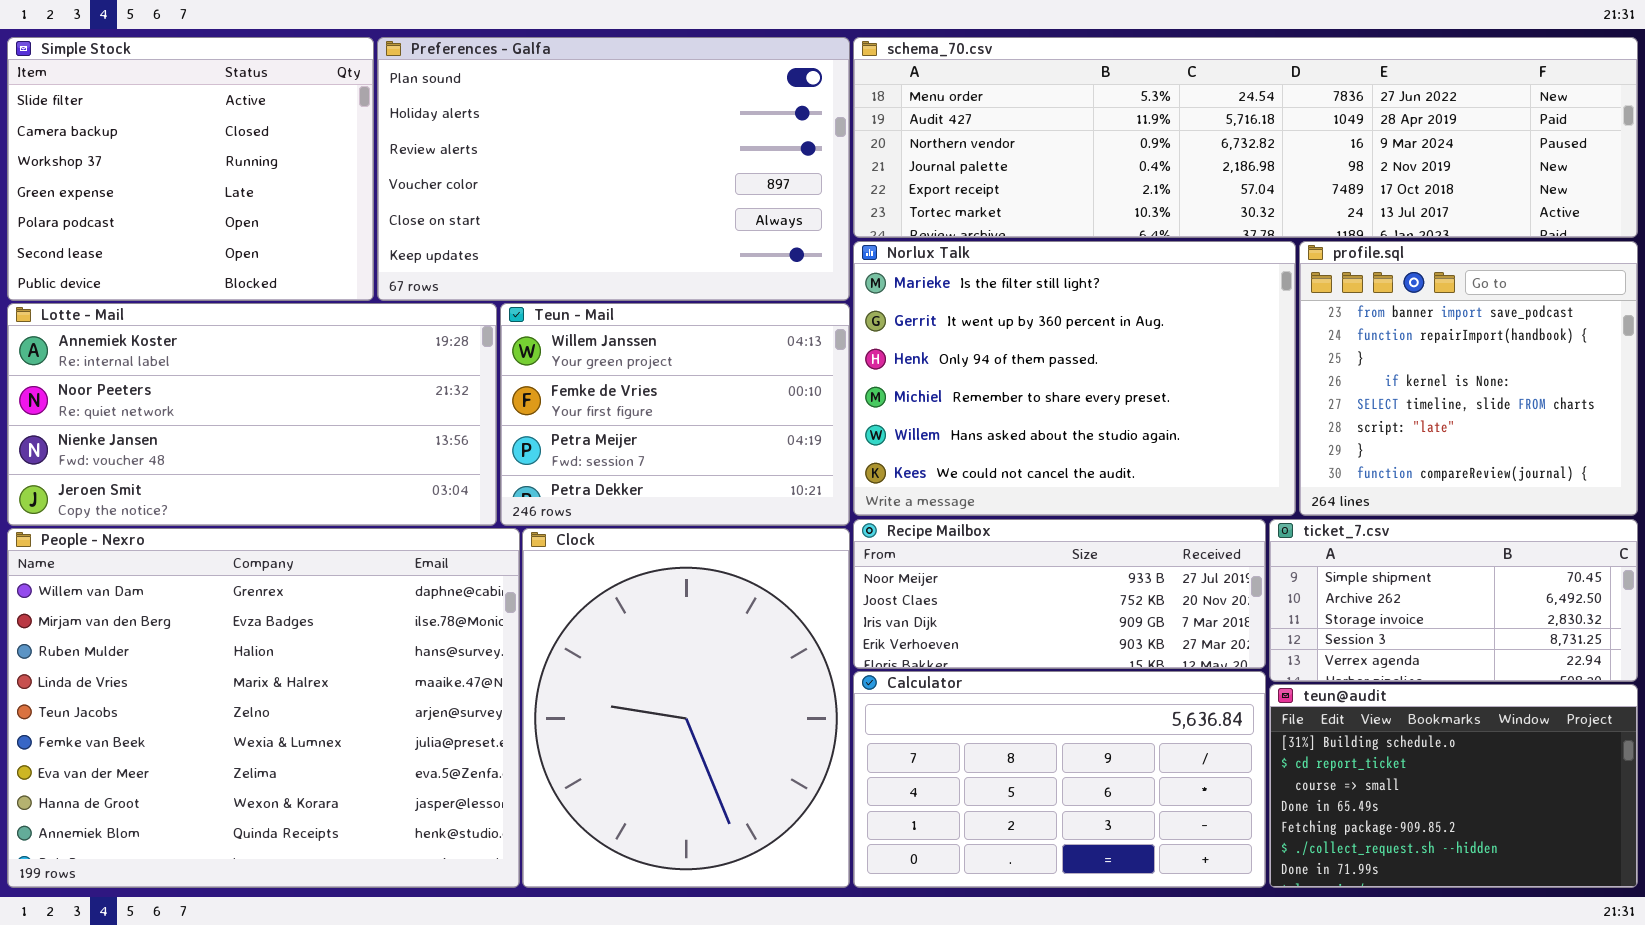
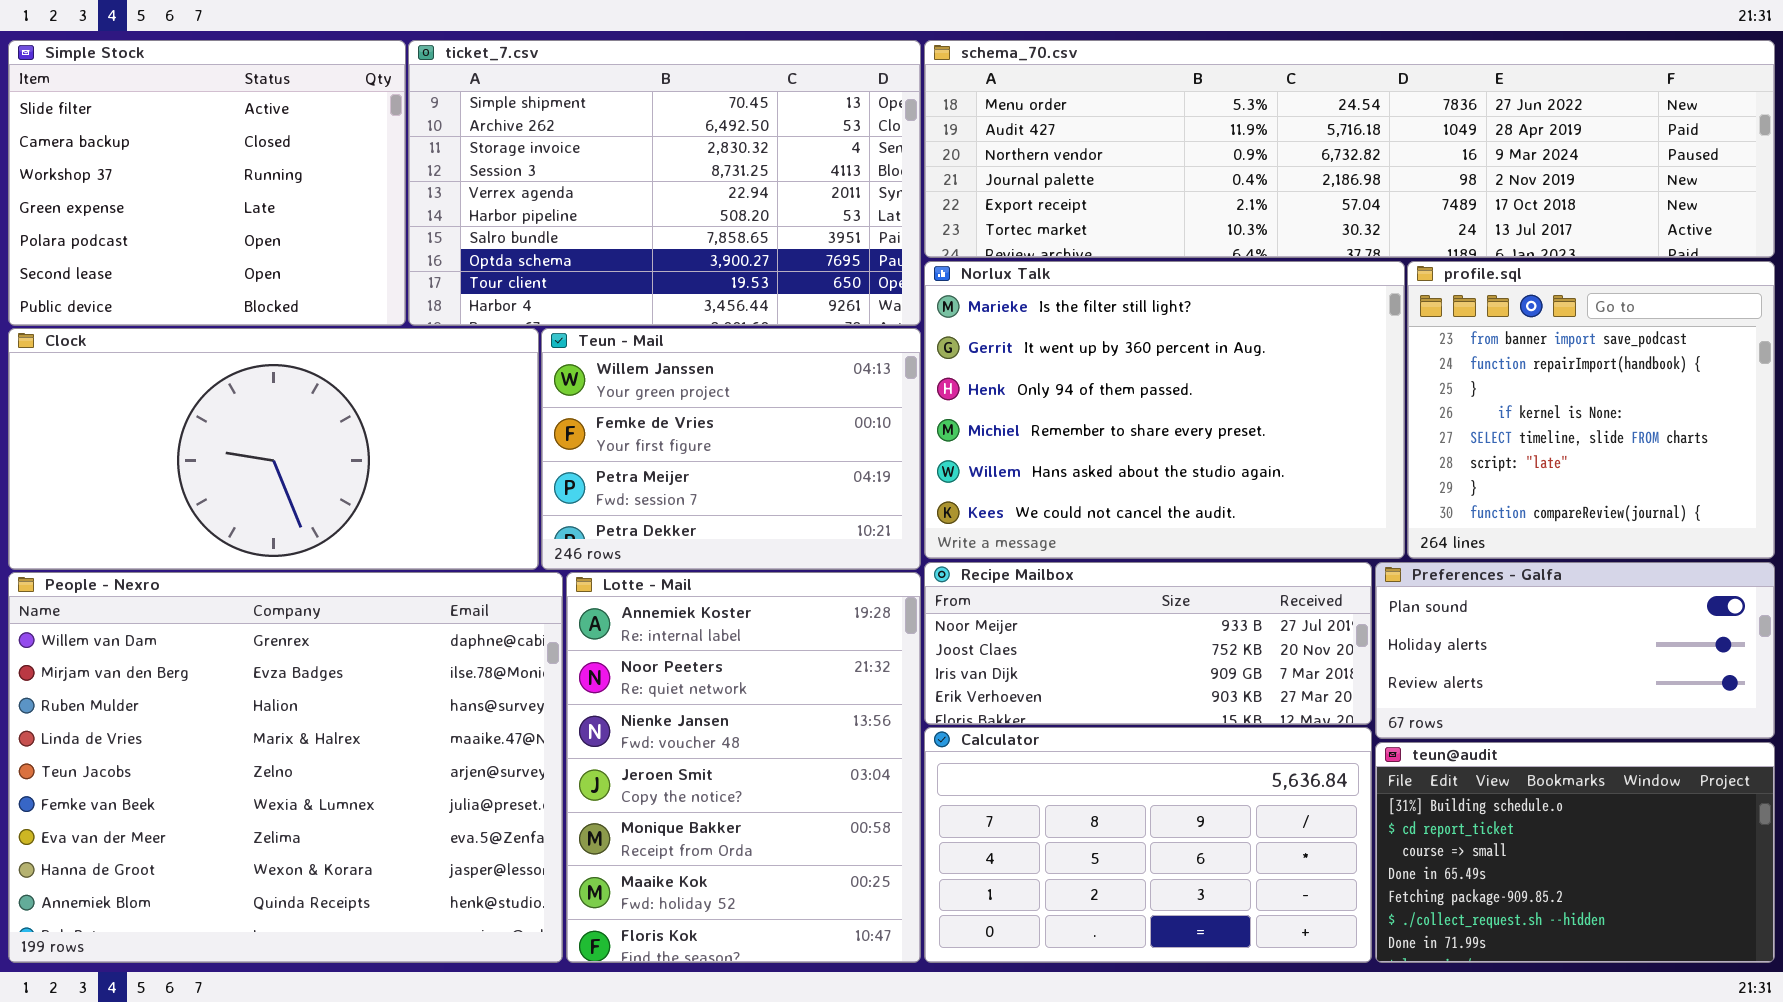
Preferences - Galfa: [377,37,850,301] -> [1375,562,1775,739], moved, resized
Lotte - Mail: [7,303,497,526] -> [566,572,921,963], moved, resized
ticket_7.csv: [1269,519,1638,682] -> [408,40,921,326], moved, resized
Clock: [522,528,850,888] -> [8,328,539,570], moved, resized

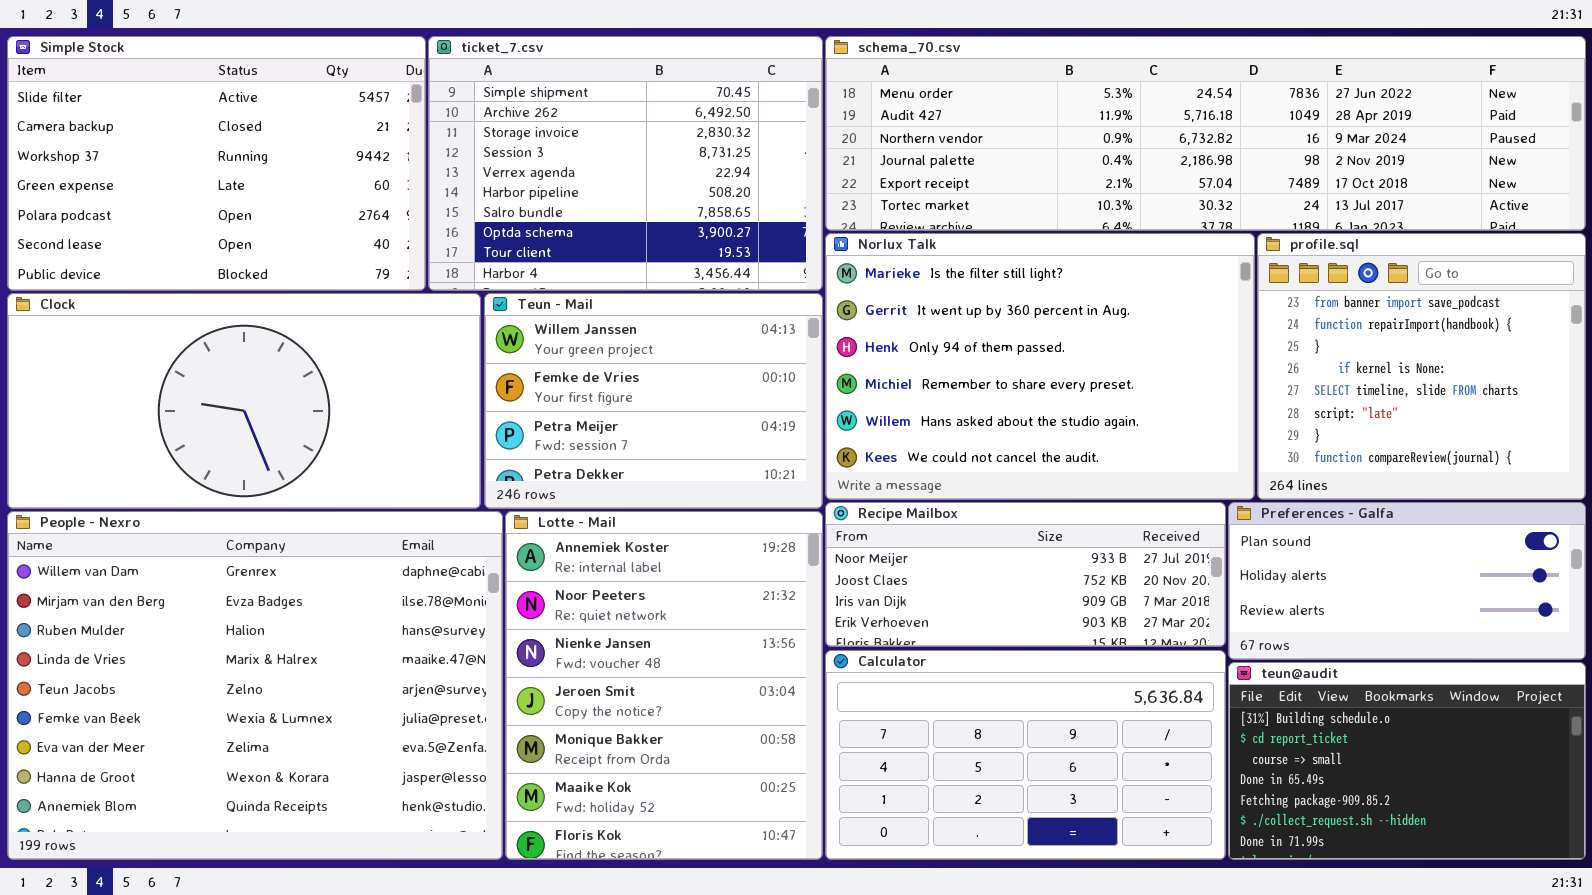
Simple Stock: [8,40,406,326] -> [7,36,426,291], resized
ticket_7.csv: [408,40,921,326] -> [428,36,823,291], resized

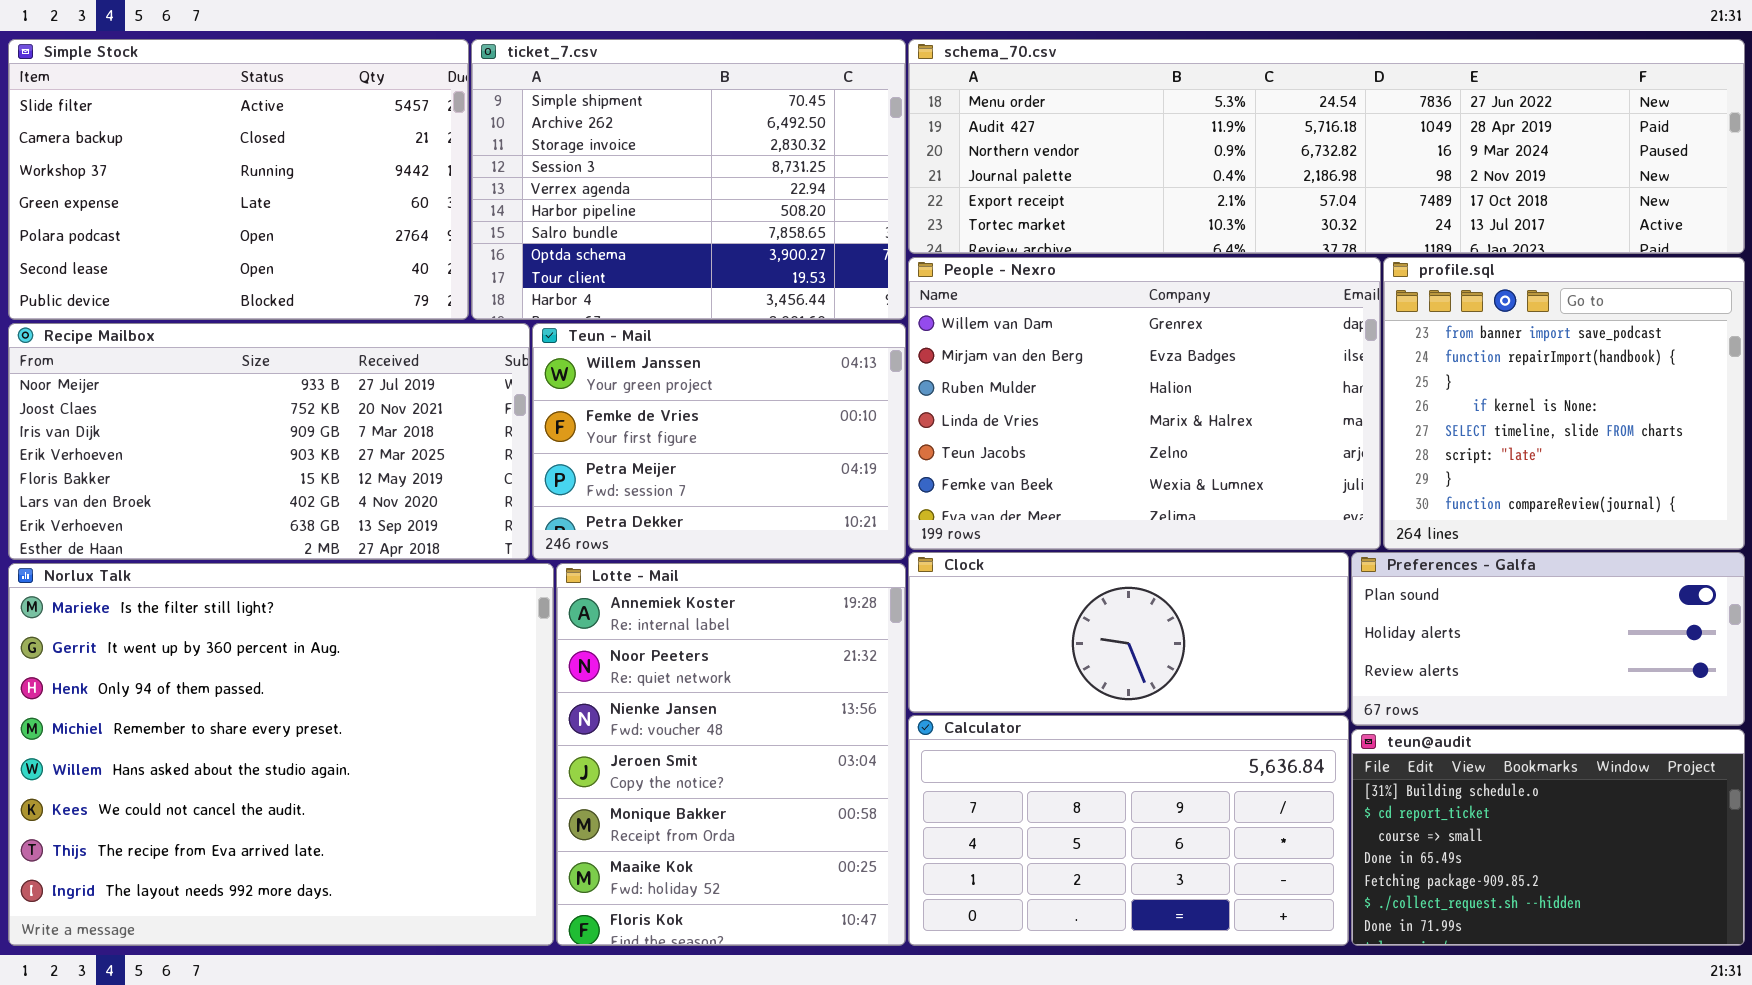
Norlux Talk: [825,233,1255,500] -> [8,563,554,946], moved, resized
Clock: [7,293,481,509] -> [908,552,1349,713], moved, resized
Recipe Mailbox: [825,502,1226,647] -> [8,323,530,560], moved, resized
People - Nexro: [7,511,503,860] -> [908,257,1381,550], moved, resized

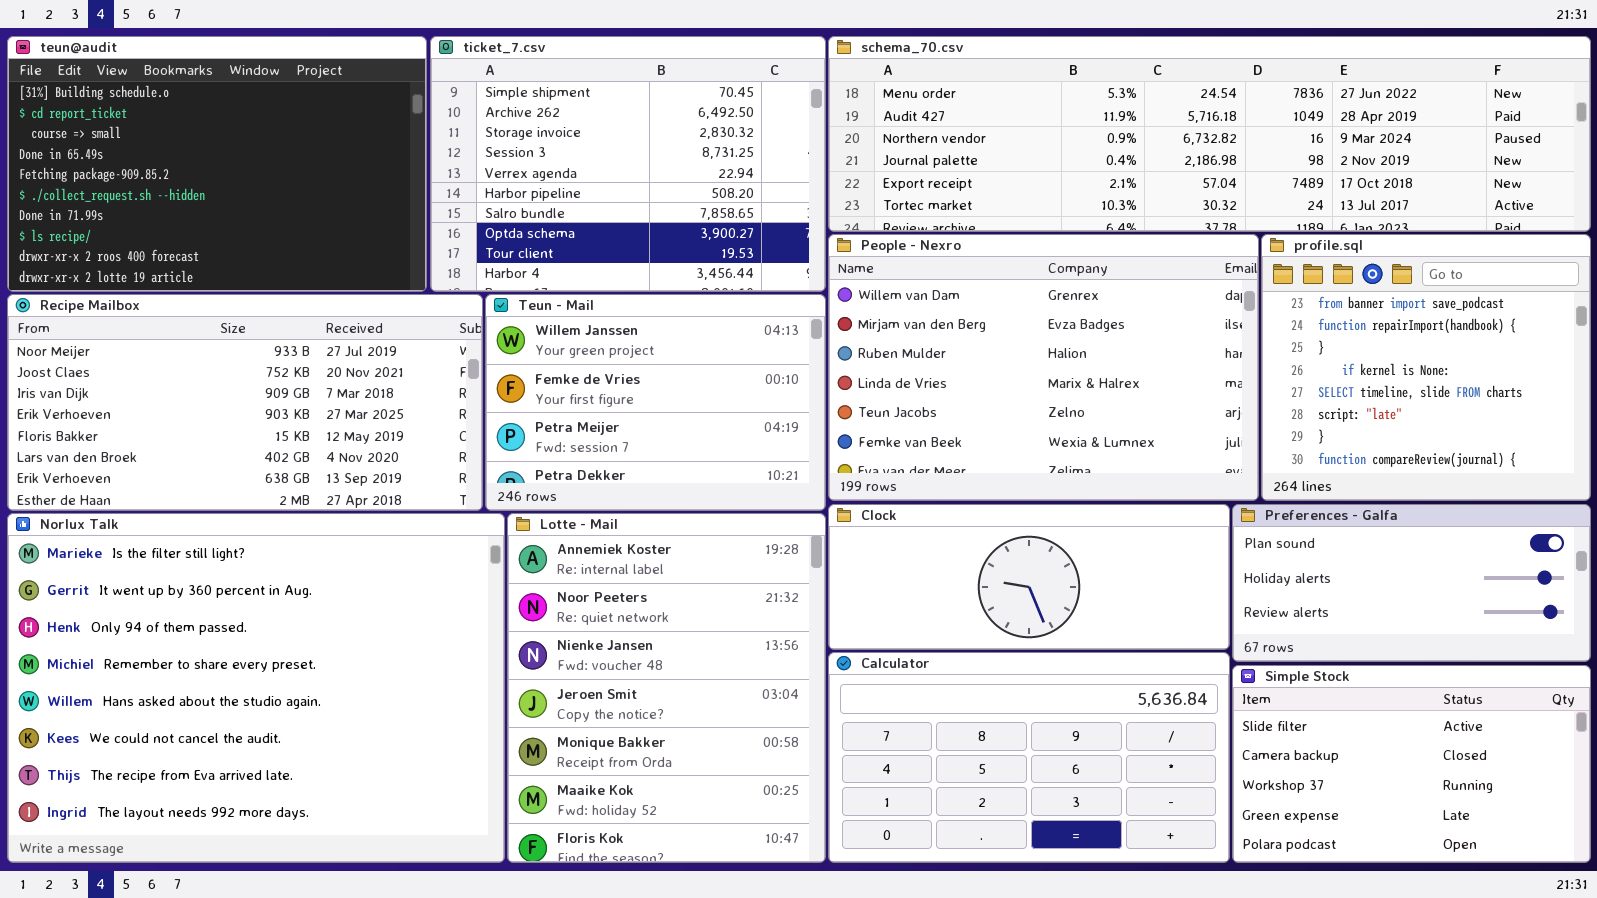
Simple Stock: [8,39,469,320] -> [1232,665,1591,863], moved, resized
teun@audit: [1351,729,1745,946] -> [7,36,427,292], moved, resized

